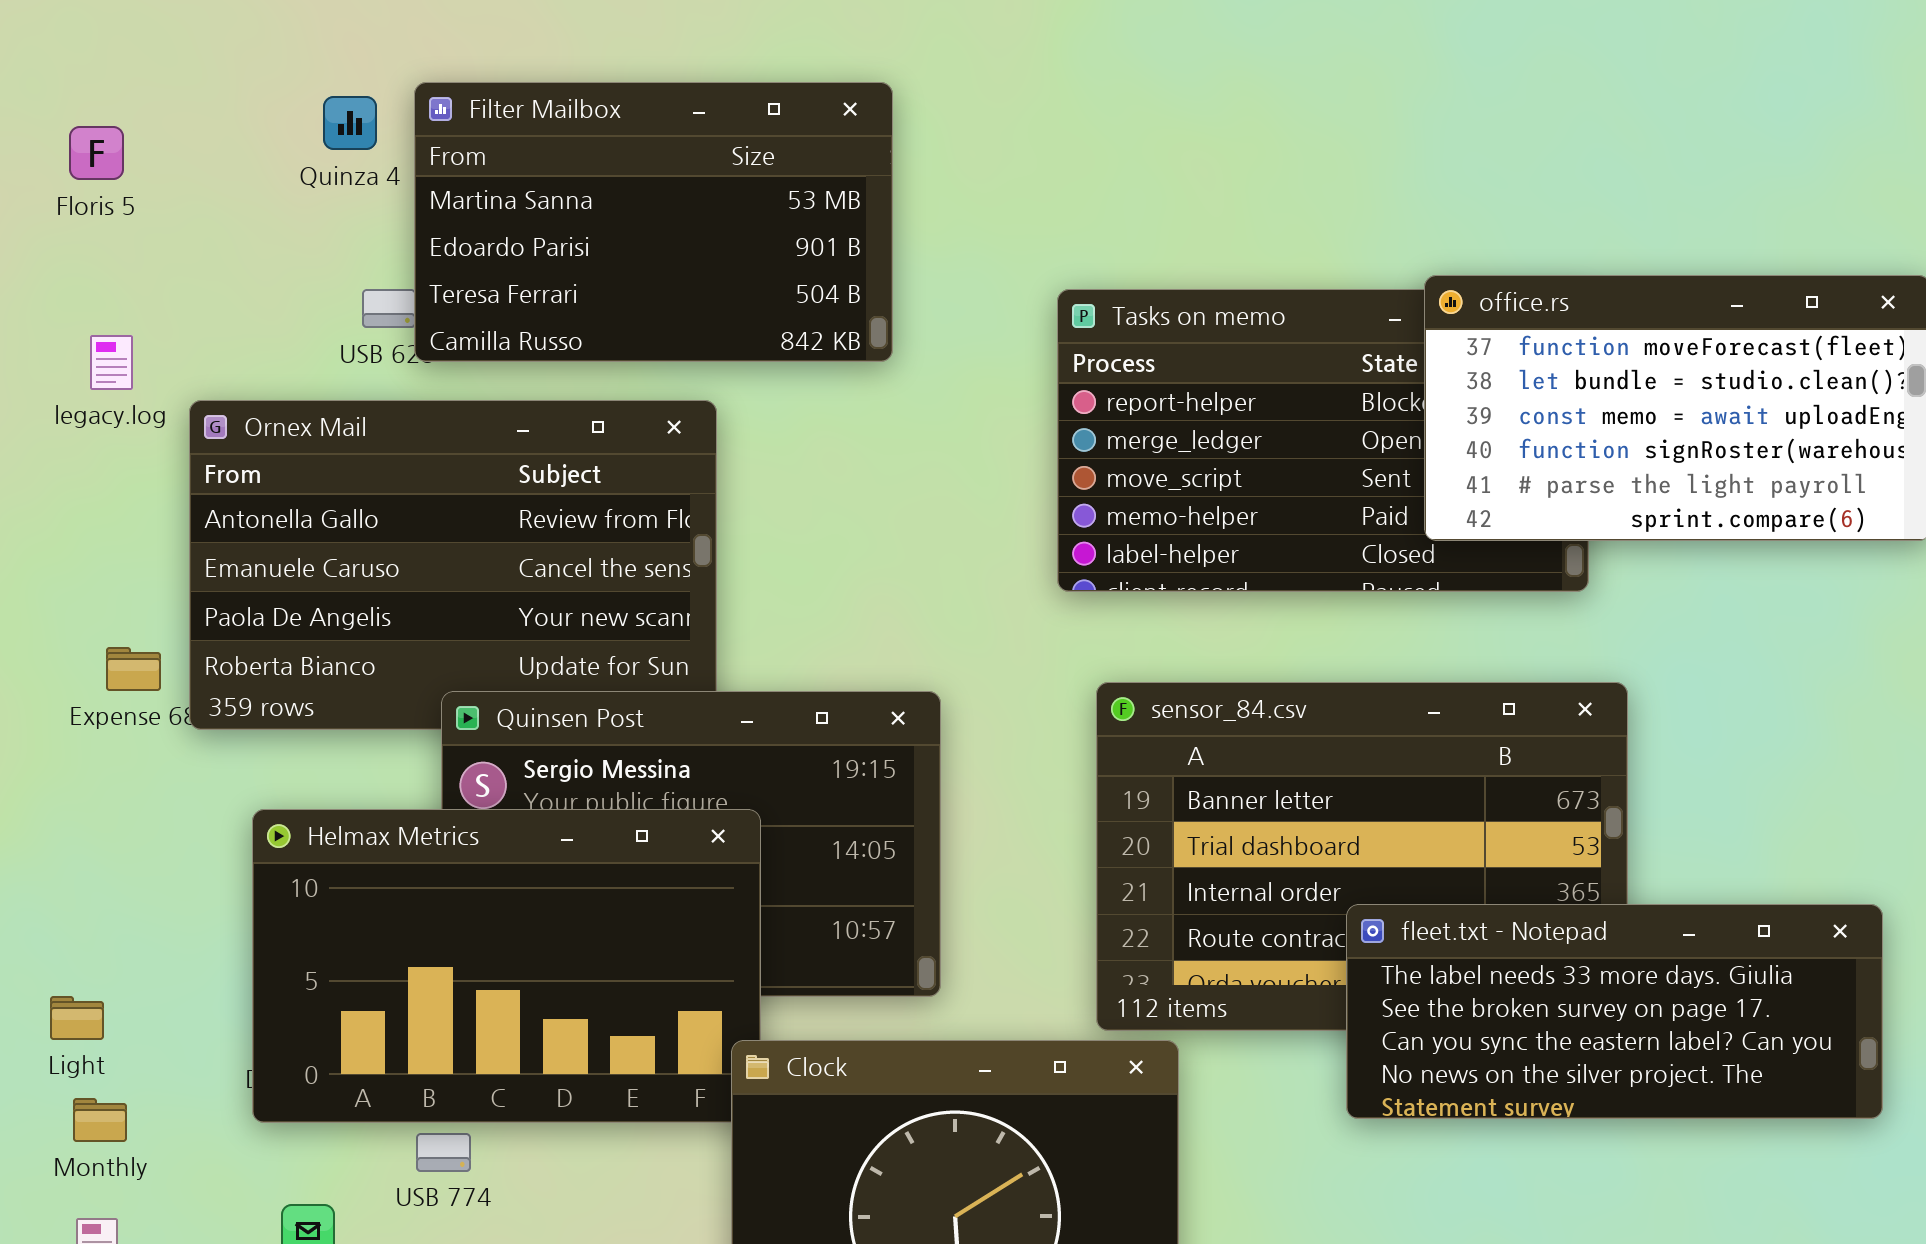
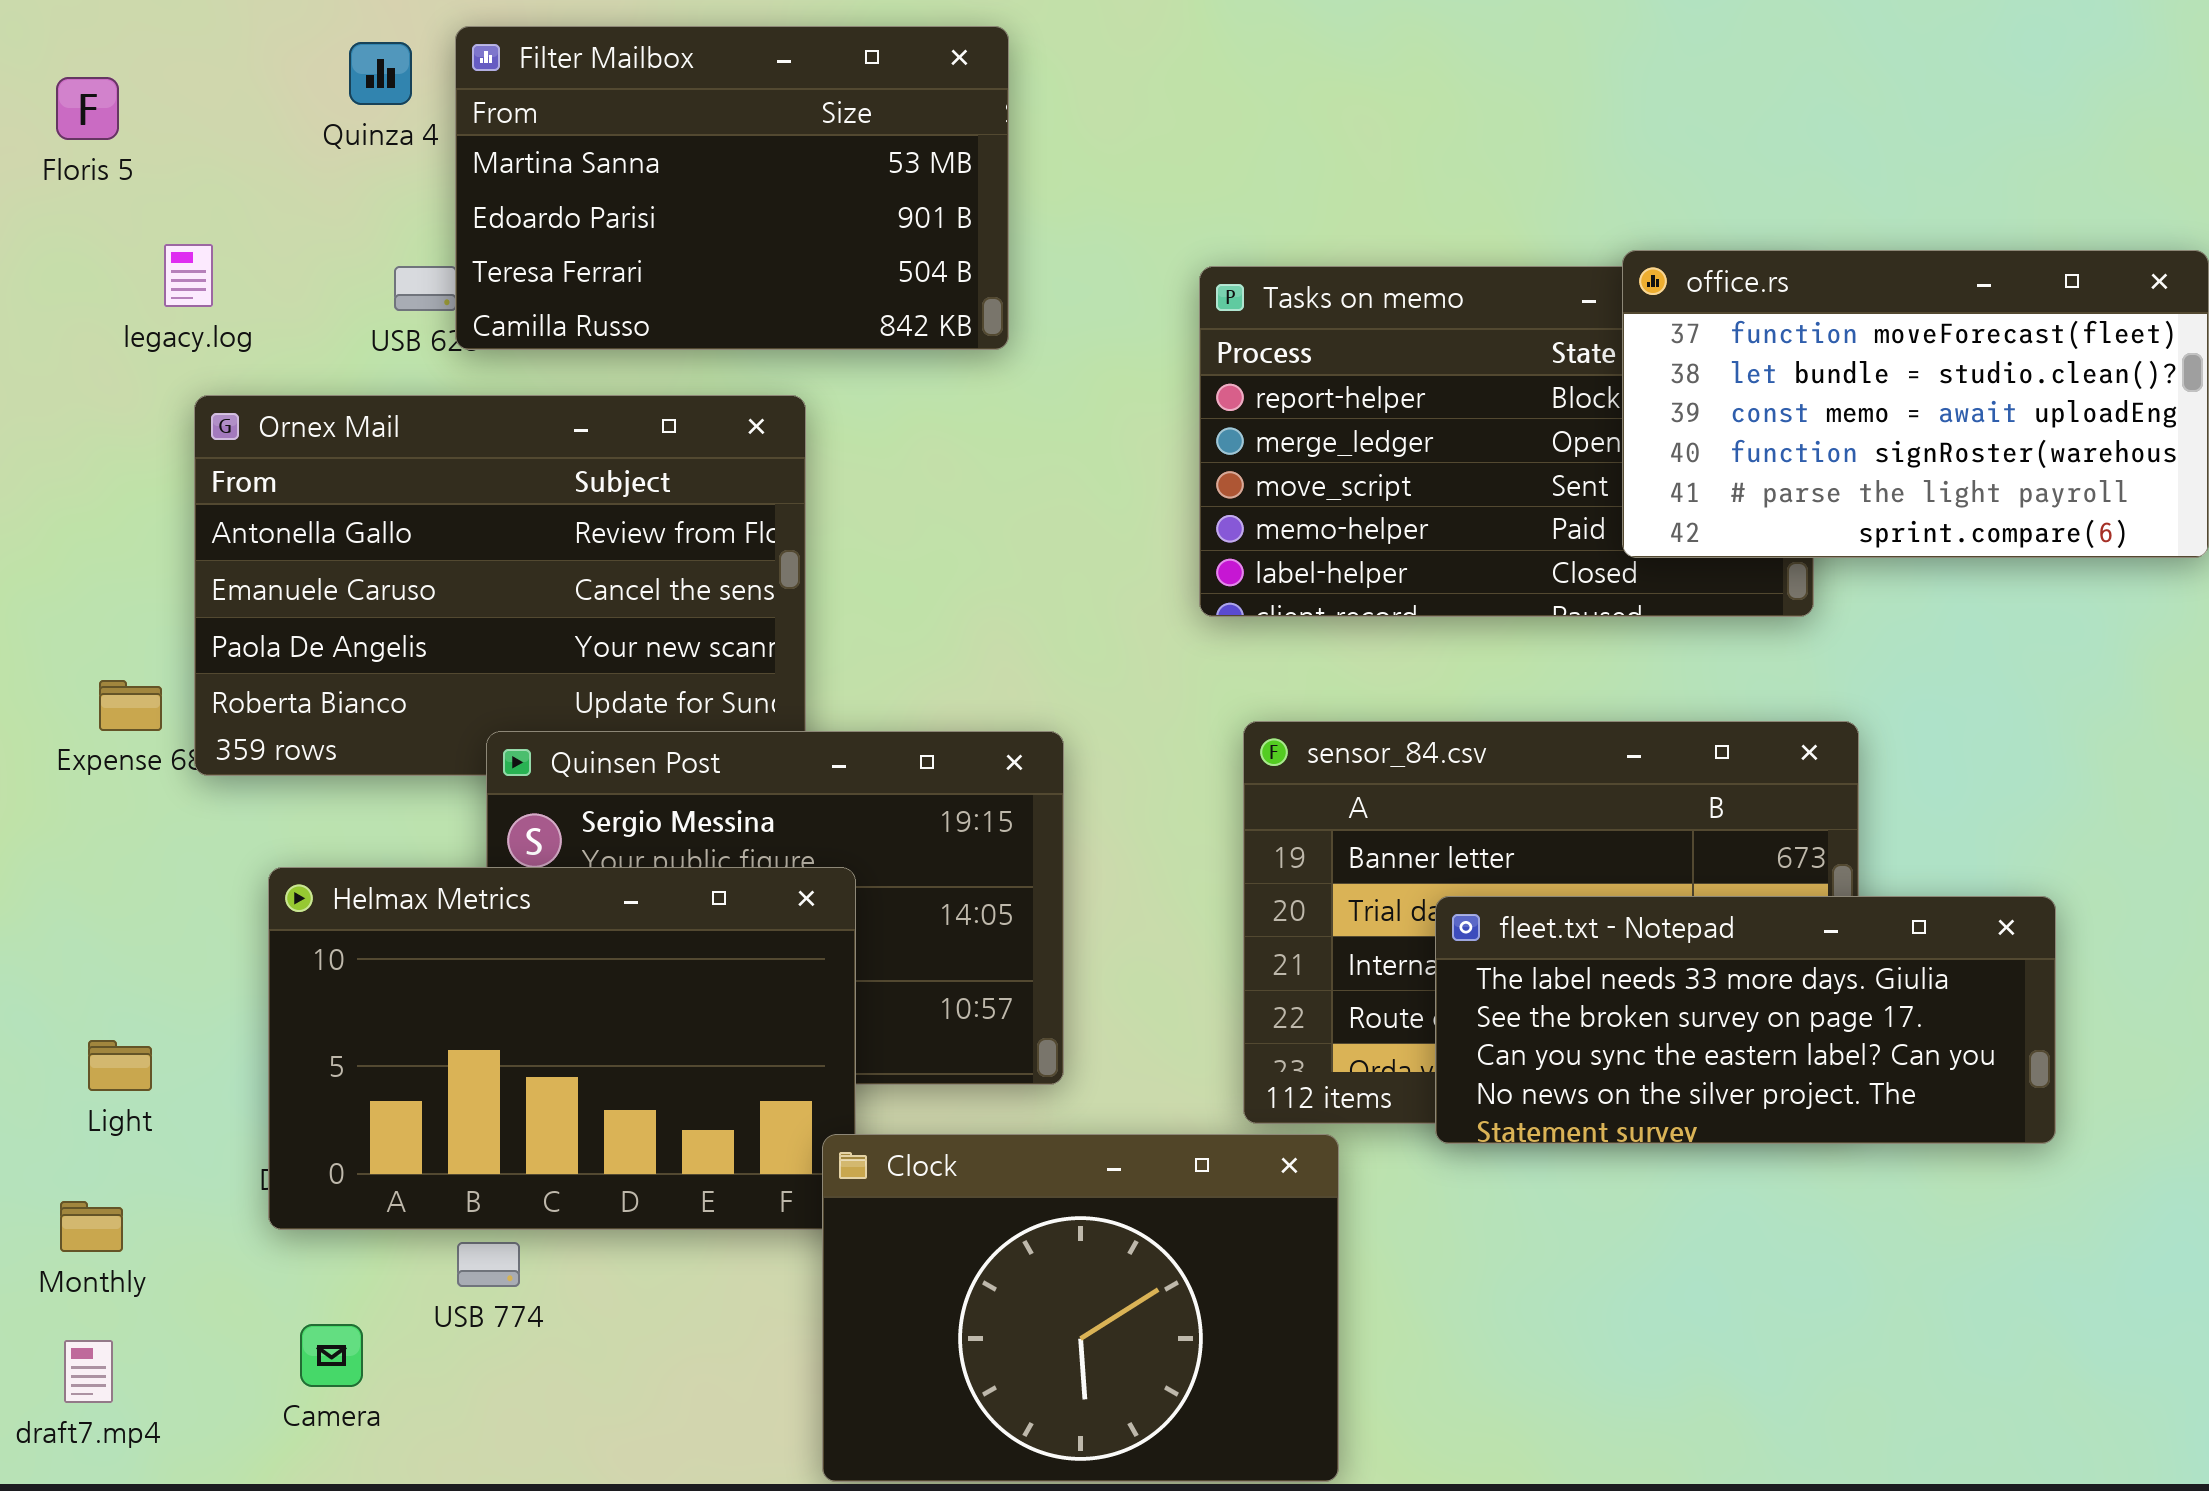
legacy.log: [90,335,133,390] -> [164,244,213,307], moved
fleet.txt - Notepad: [1346,904,1883,1119] -> [1435,896,2056,1144], moved
Light: [50,996,104,1040] -> [88,1040,152,1091], moved

